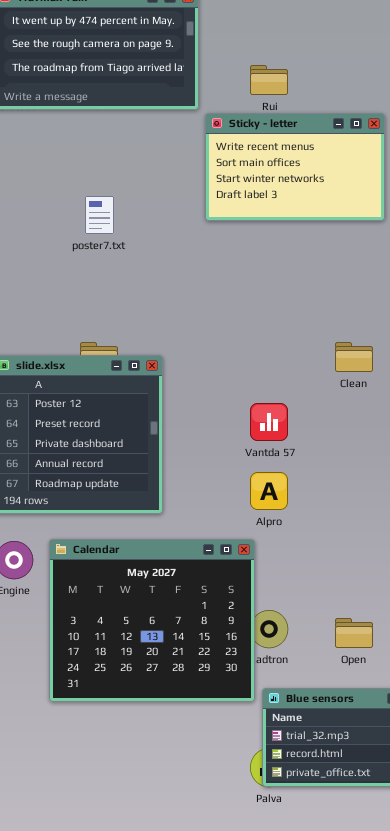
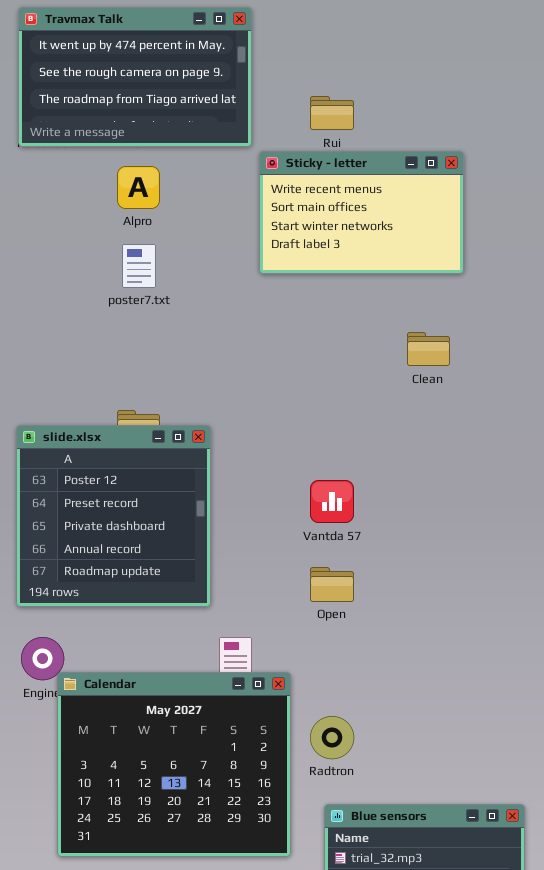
Clean: [335,342,373,372] -> [407,332,450,366], moved
Alpro: [250,472,288,510] -> [117,166,160,209], moved
Calendar: [49,539,255,702] -> [57,672,291,857], moved
Open: [335,618,373,648] -> [310,567,354,602], moved

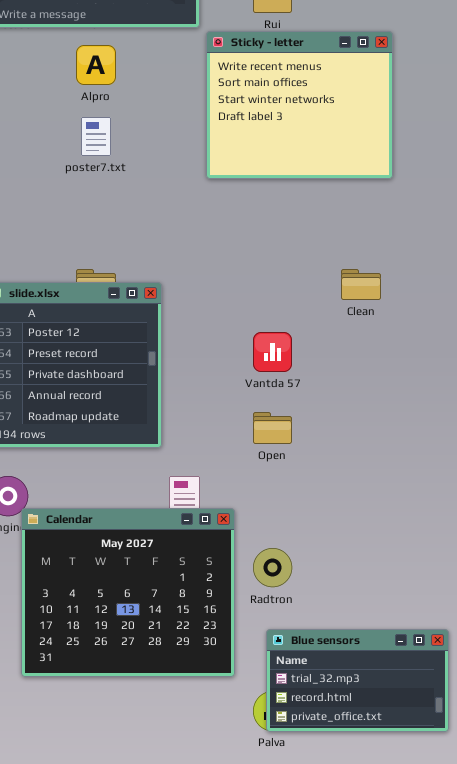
Sticky - letter: [259,151,464,274] -> [206,31,393,179], resized
Clean: [407,332,450,366] -> [341,269,381,300], moved

